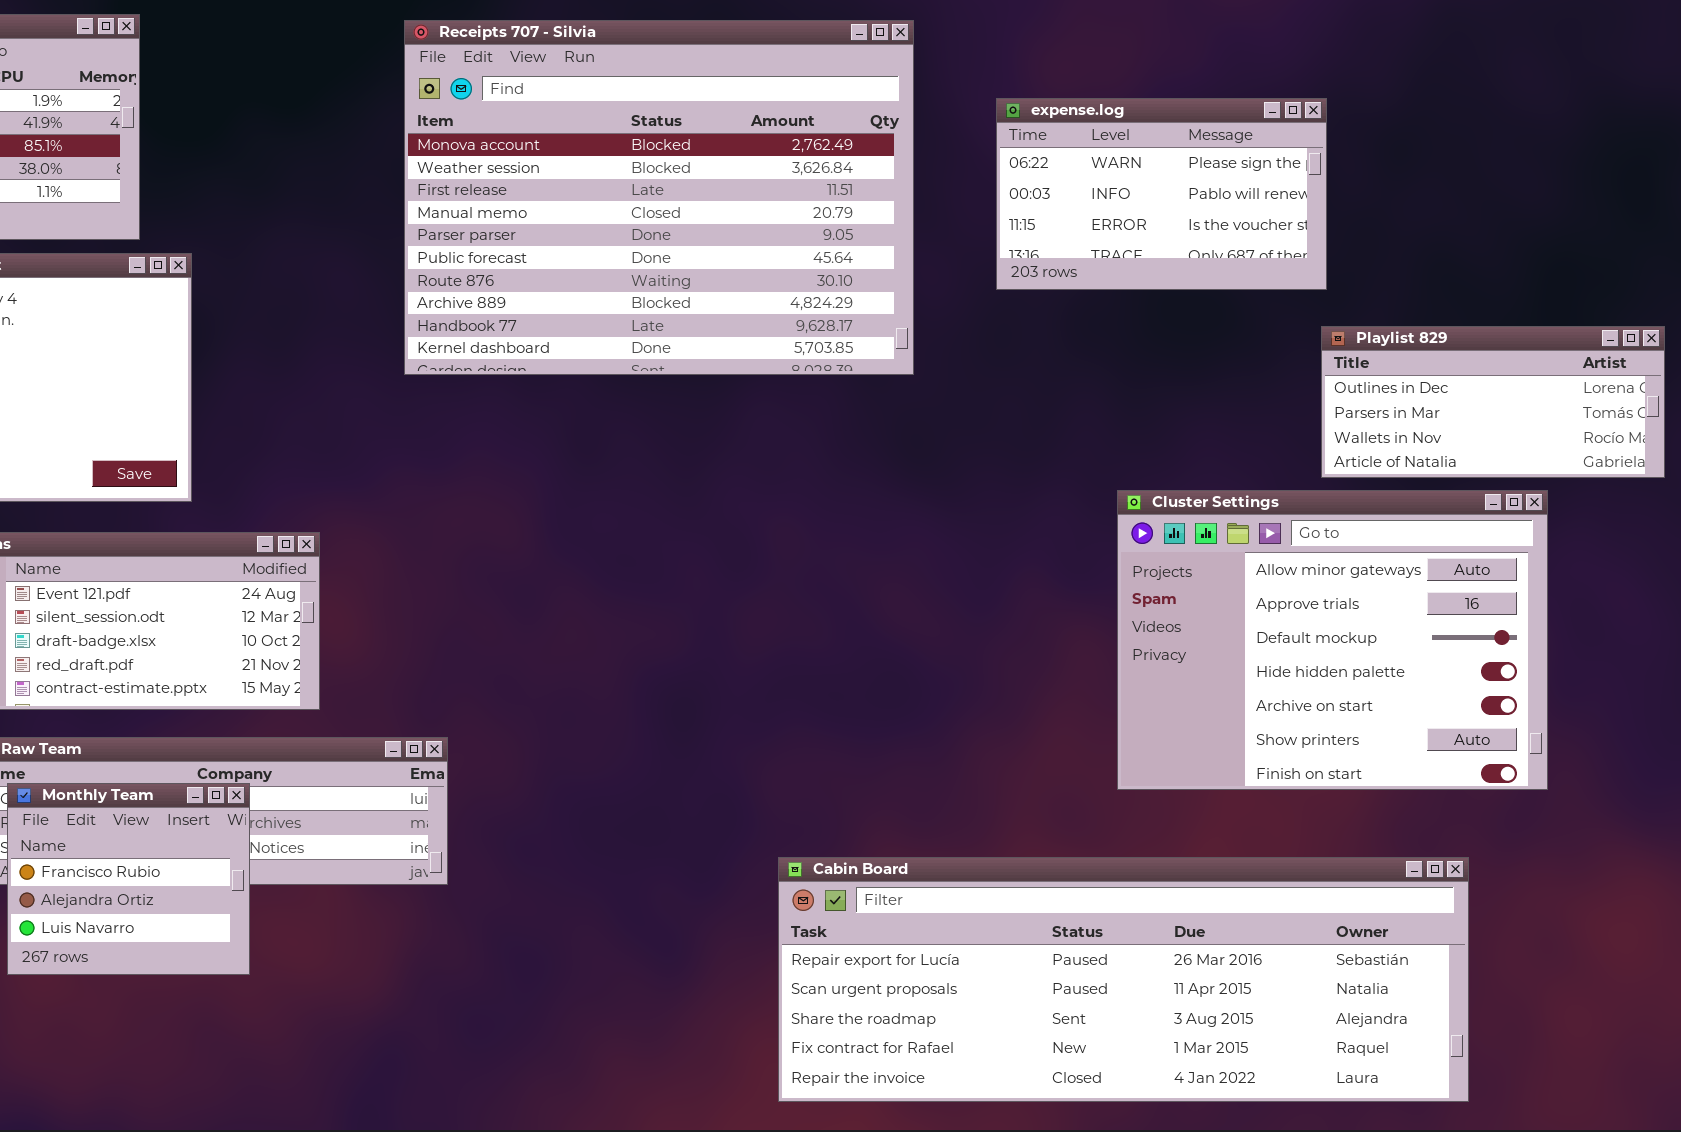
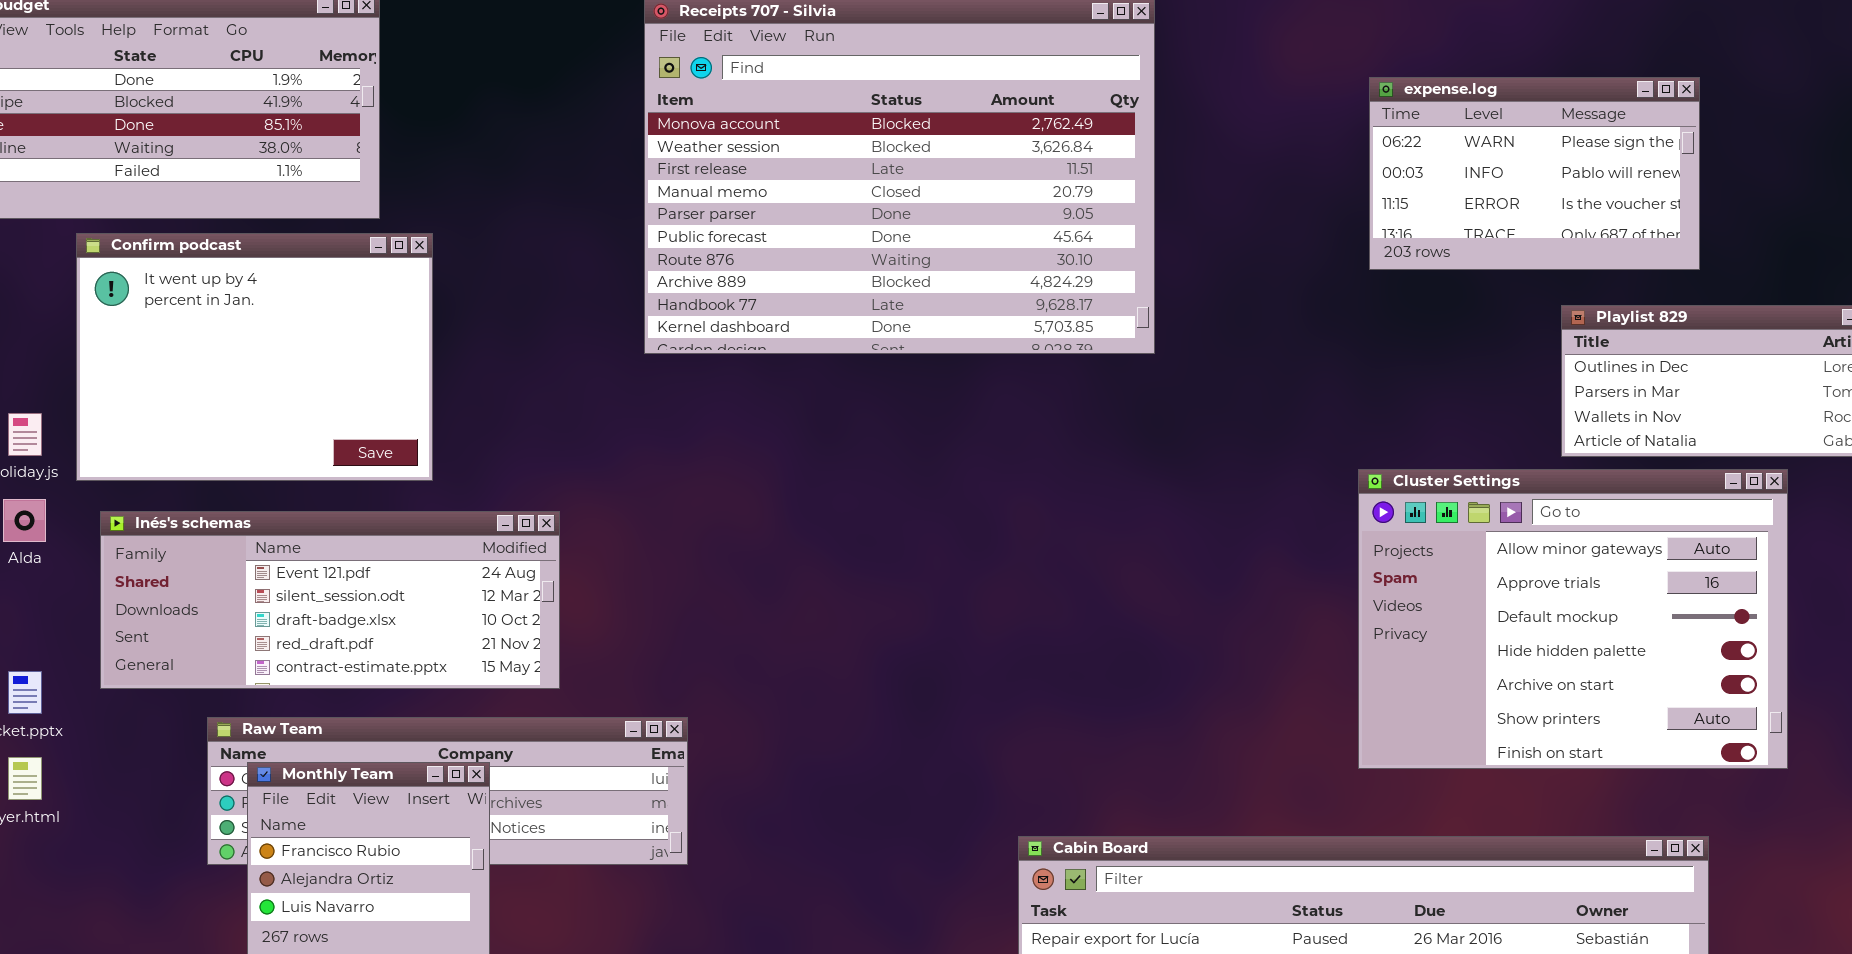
expense.log: [996,98,1327,290] -> [1369,77,1700,270], moved

